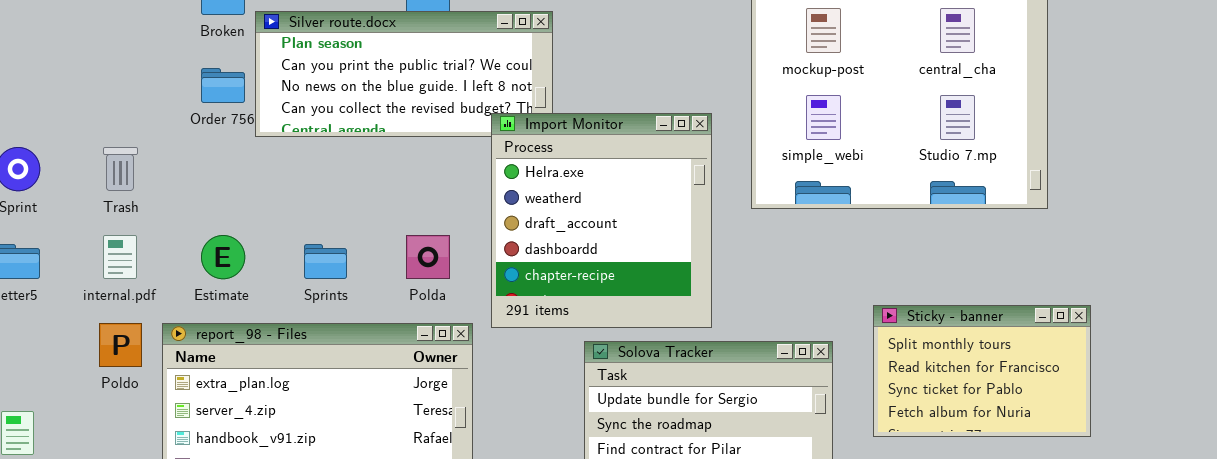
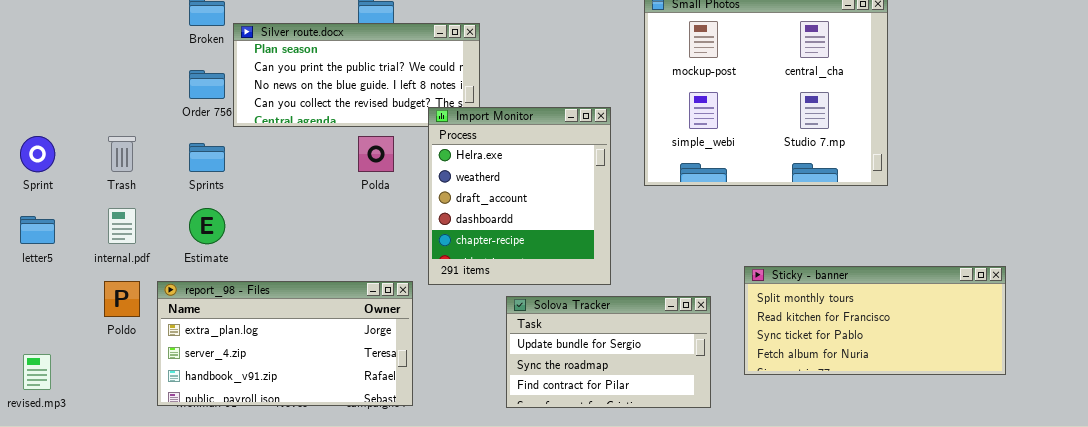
Polda: [406,235,450,279] -> [358,136,394,172], moved
Sprints: [304,244,347,279] -> [189,143,225,172], moved
Sticky - banner: [873,305,1091,437] -> [744,266,1006,375], resized

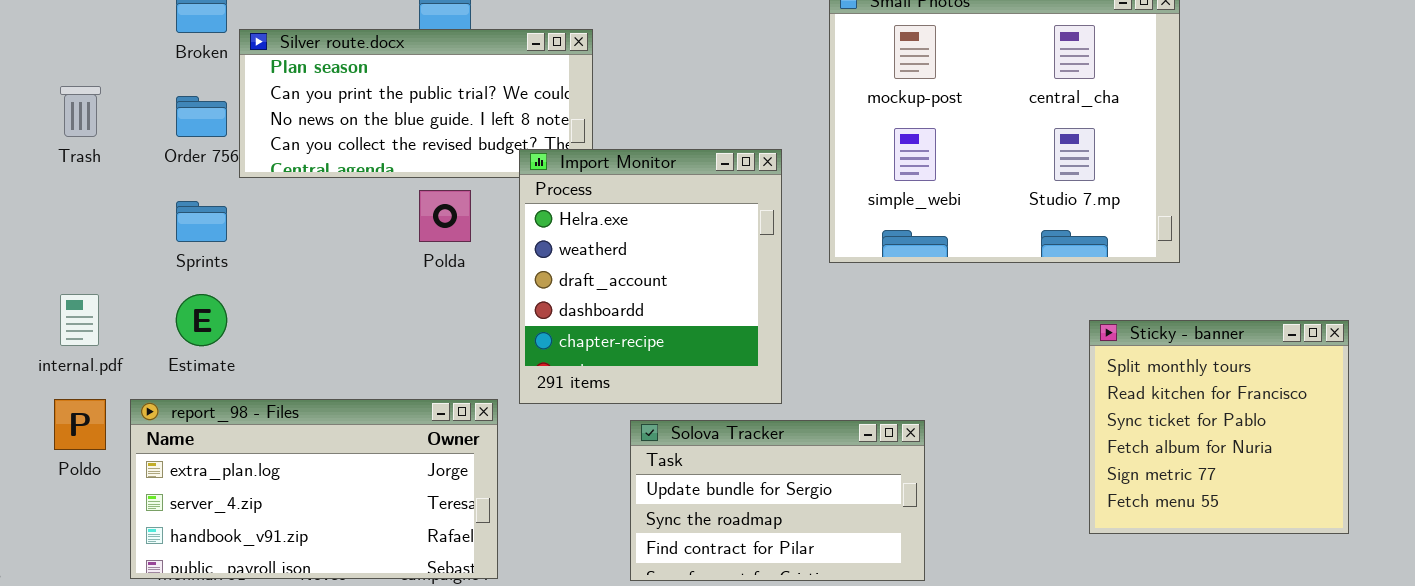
Trash: [108,136,136,172] -> [60,86,101,137], moved
Sticky - banner: [744,266,1006,375] -> [1089,320,1349,534], resized

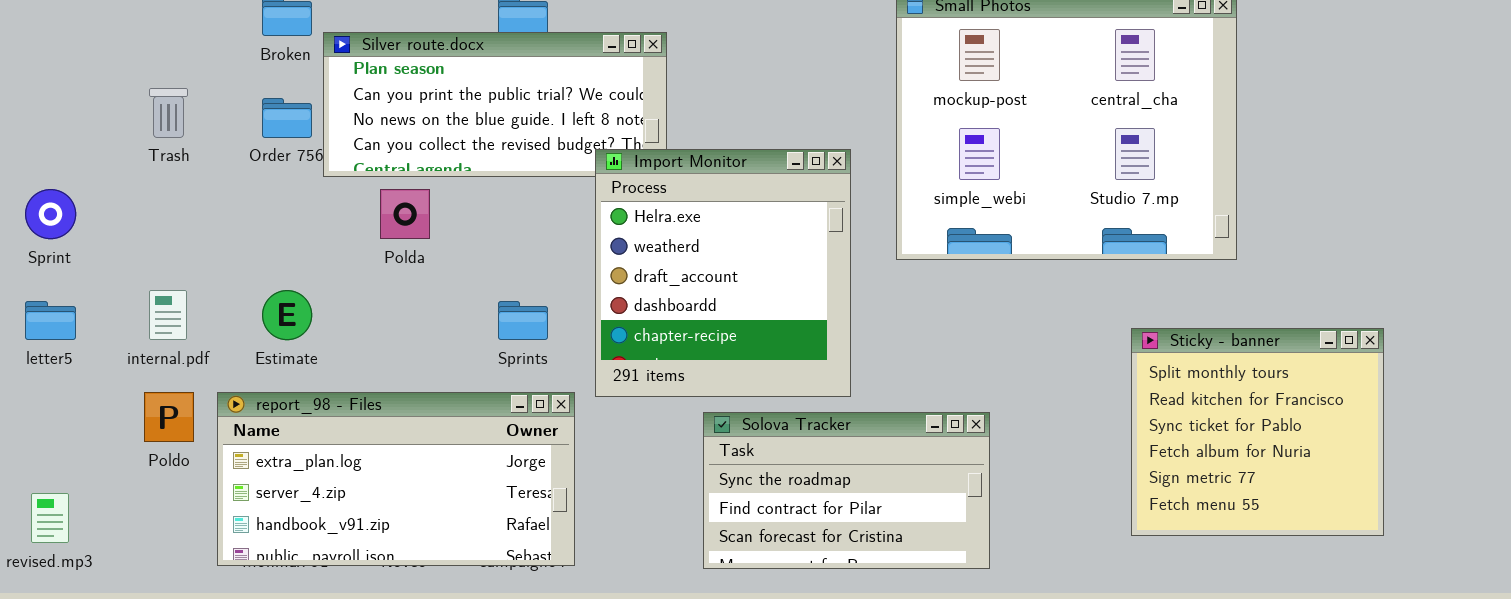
Polda: [419,190,471,242] -> [380,189,430,239], moved
Sprints: [176,201,227,242] -> [498,301,548,340], moved
Sticky - banner: [1089,320,1349,534] -> [1131,328,1384,536], moved
Solova Tracker: [630,420,925,581] -> [703,412,990,569], scrolled down 1 row

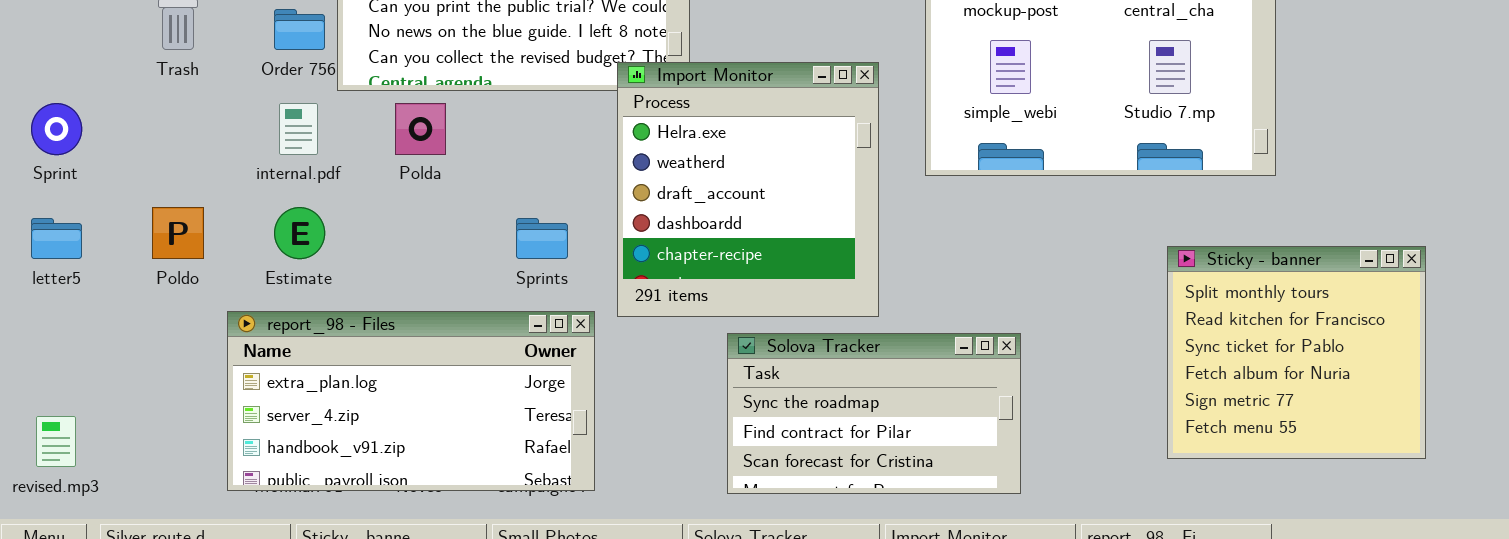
internal.pdf: [149,290,187,340] -> [279,103,318,155], moved
Poldo: [144,392,194,442] -> [152,207,204,259], moved

